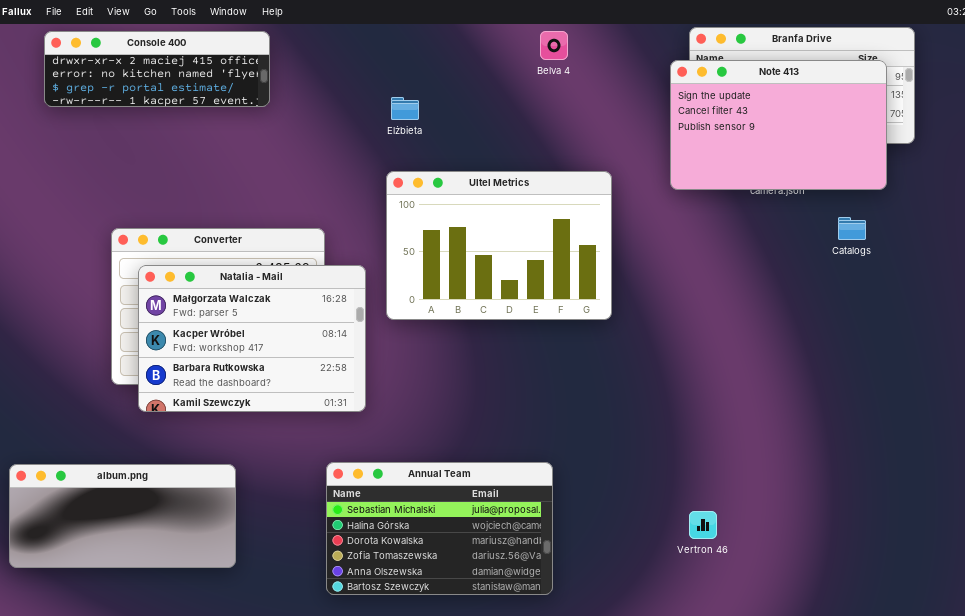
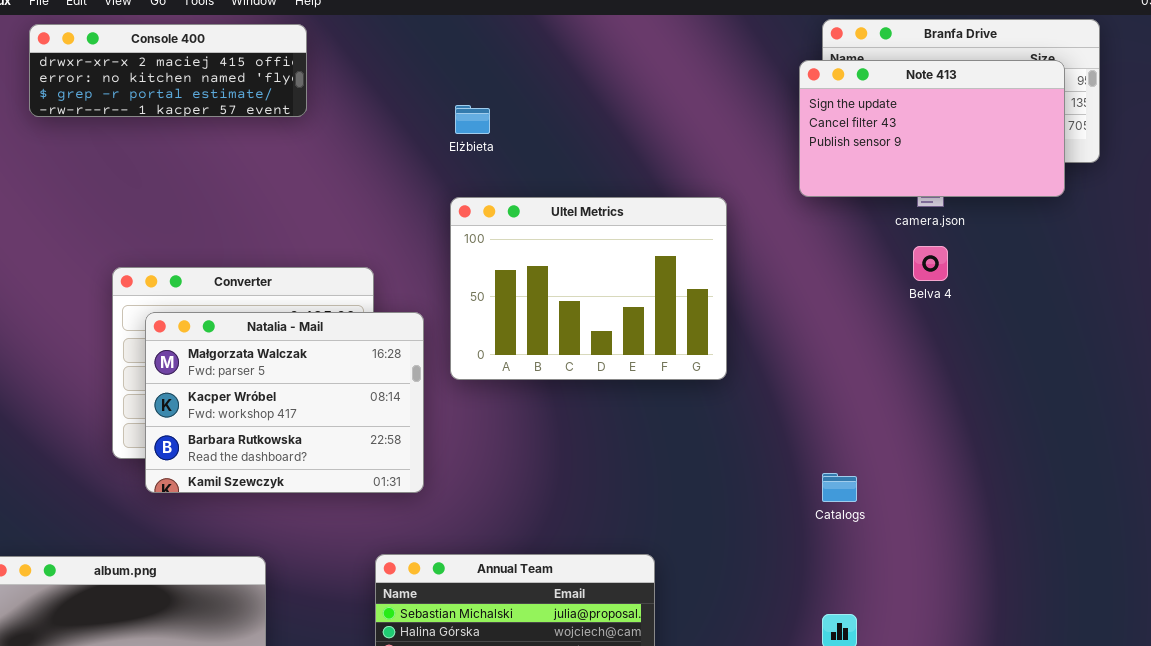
Belva 4: [540,31,568,60] -> [913,246,948,281], moved
Note 413: [670,60,887,190] -> [799,60,1065,197], resized
Catalogs: [838,217,866,240] -> [822,473,857,502], moved

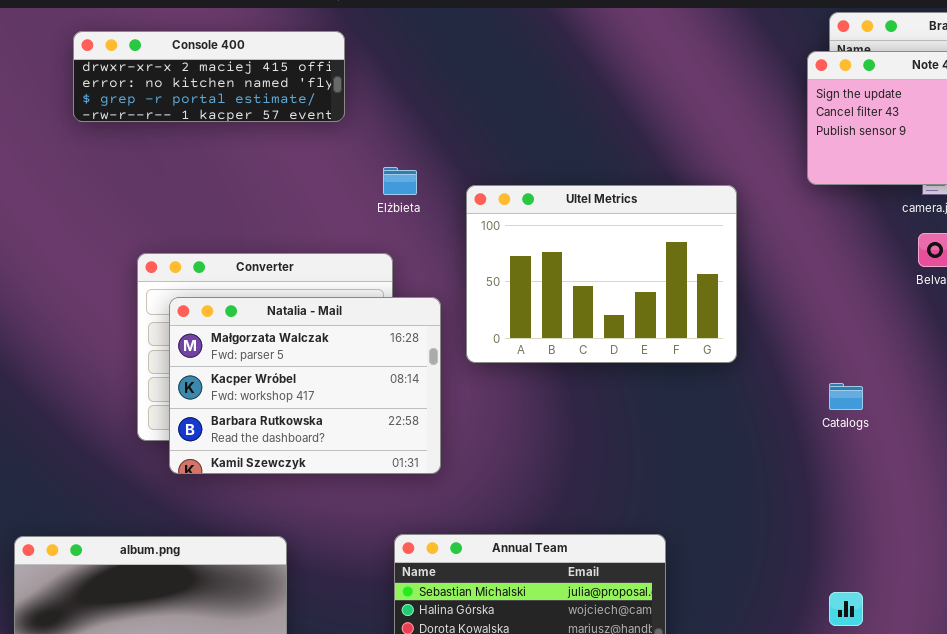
Console 400: [29,24,307,117] -> [73,31,345,122], moved
Elżbieta: [455,105,490,134] -> [383,167,417,195], moved
Catalogs: [822,473,857,502] -> [829,383,863,410], moved

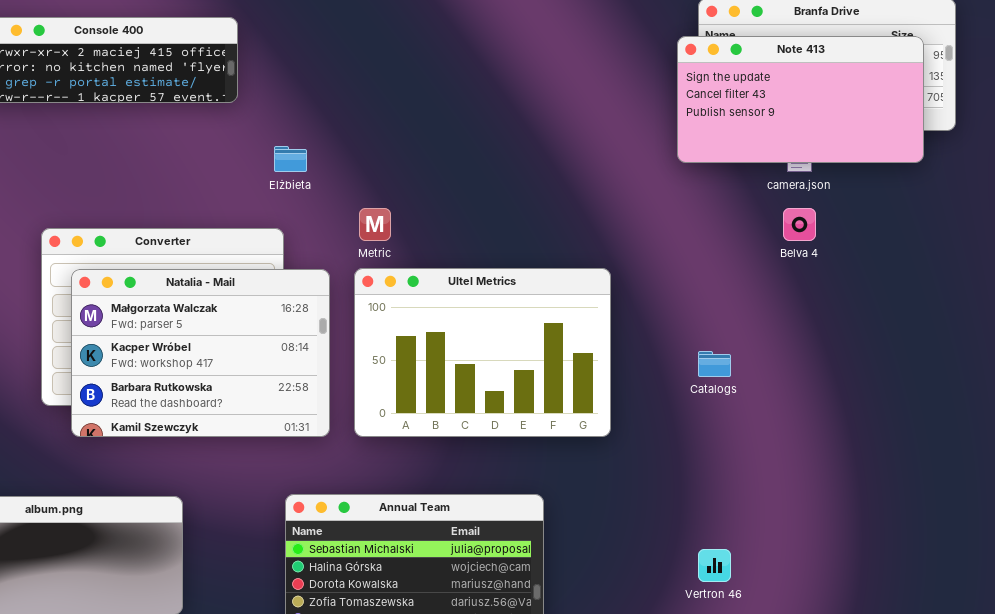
Ultel Metrics: [466,185,737,363] -> [354,268,611,437], moved

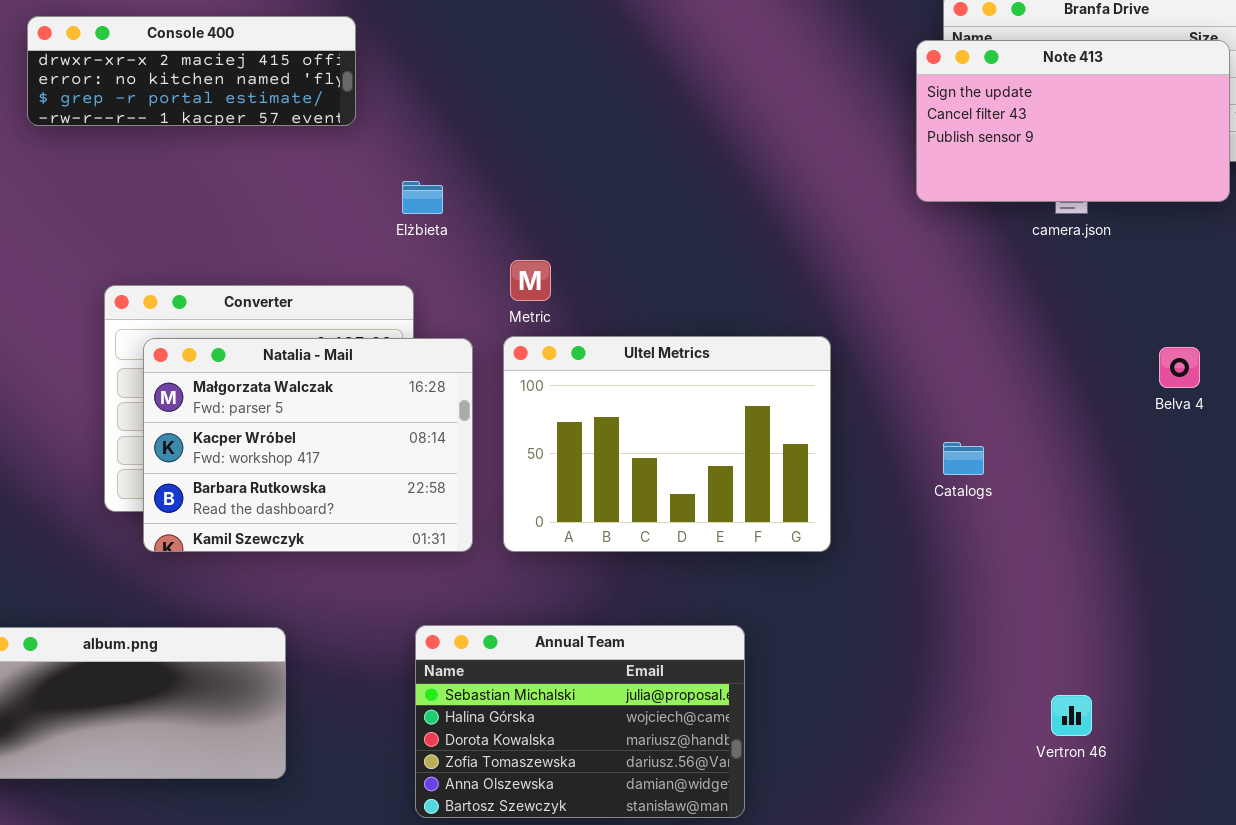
Belva 4: [783,208,816,241] -> [1159,347,1200,388], moved
Vertron 46: [698,549,731,582] -> [1051,695,1092,736], moved

